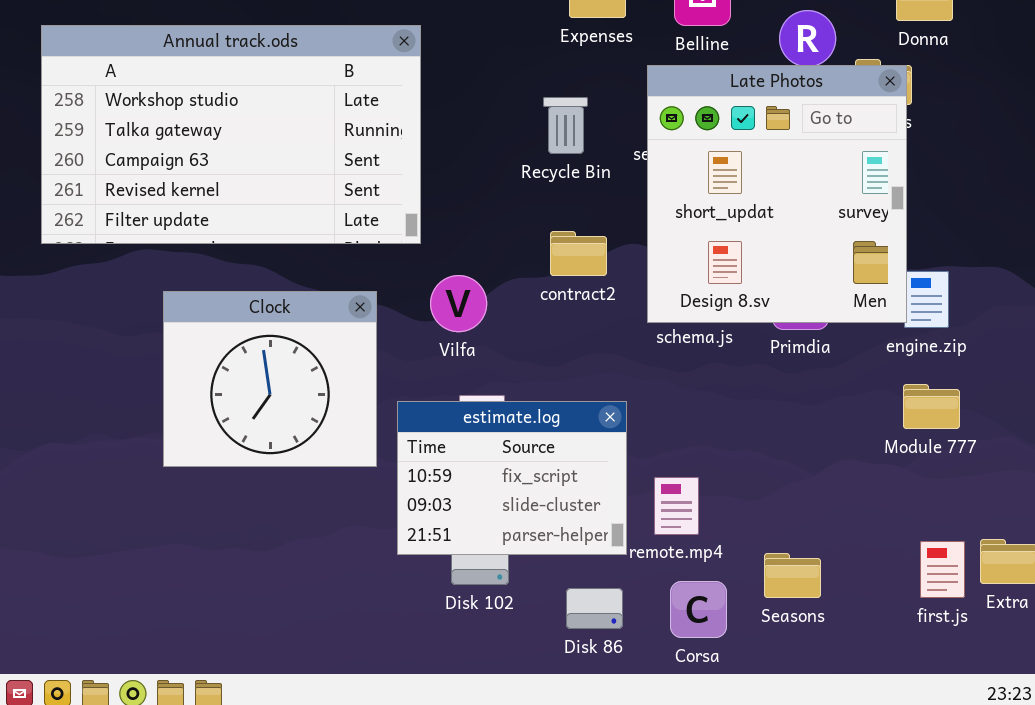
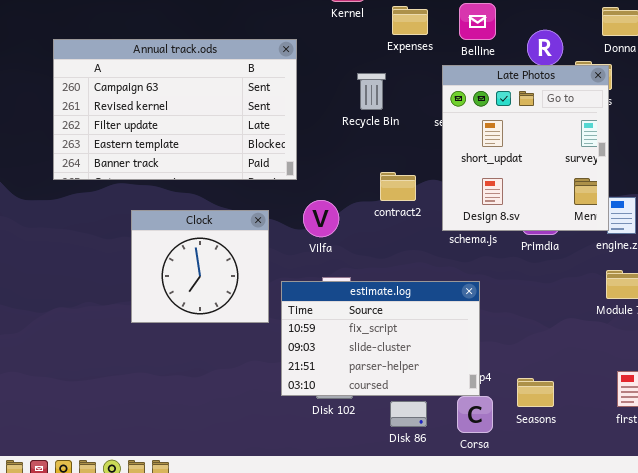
Annual track.ods: [41,25,421,244] -> [53,39,297,180], scrolled down 2 rows
Recycle Bin: [543,97,588,154] -> [357,73,386,110], moved
estimate.log: [397,401,627,555] -> [281,281,480,396], resized

